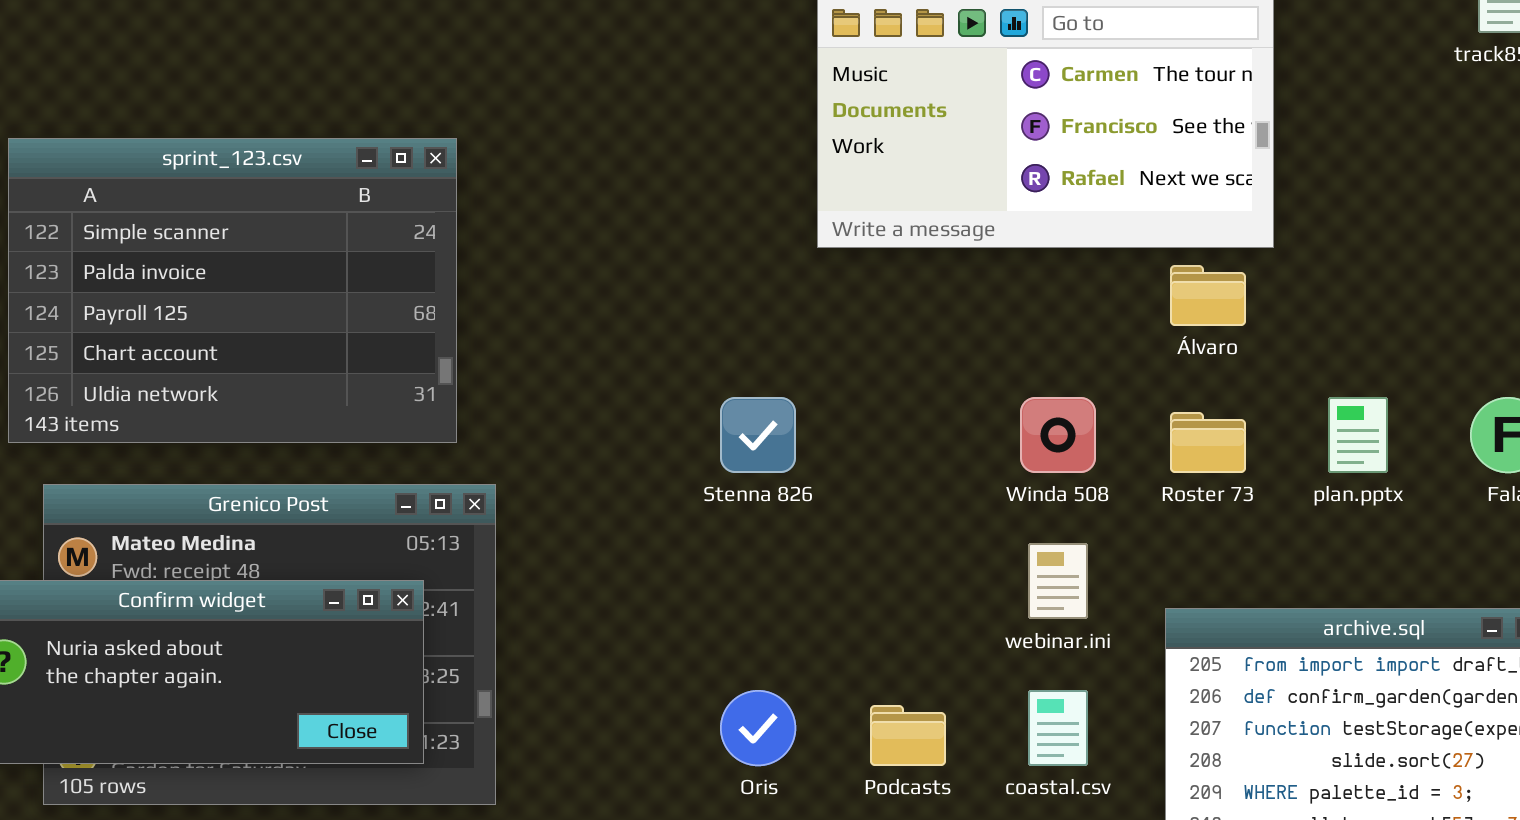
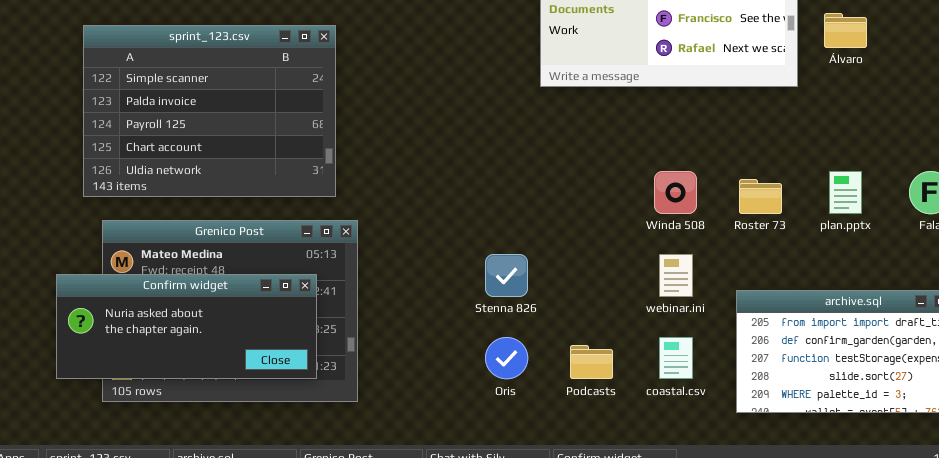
Álvaro: [1170,265,1246,326] -> [824,13,867,48], moved
Stenna 826: [720,397,796,473] -> [485,254,528,297], moved

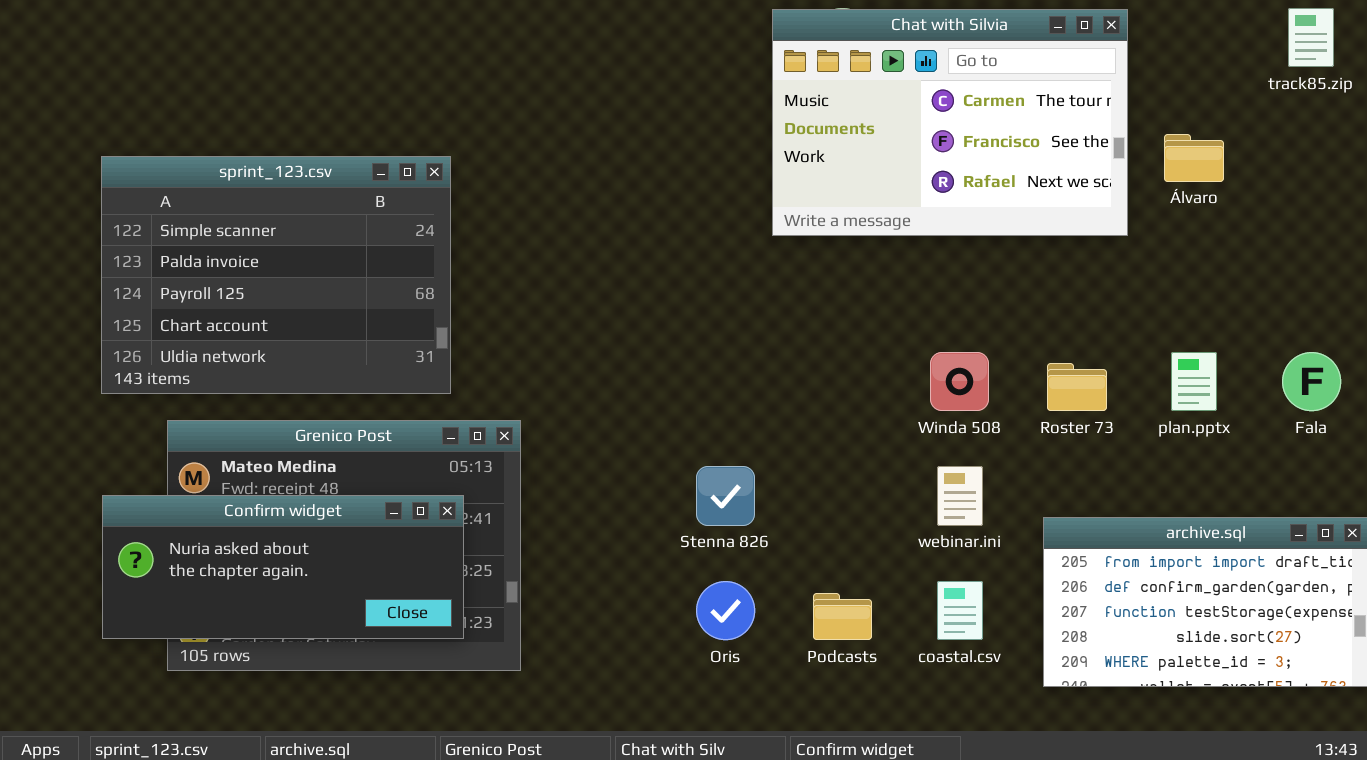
sprint_123.csv: [83,25,336,197] -> [101,156,451,394], moved

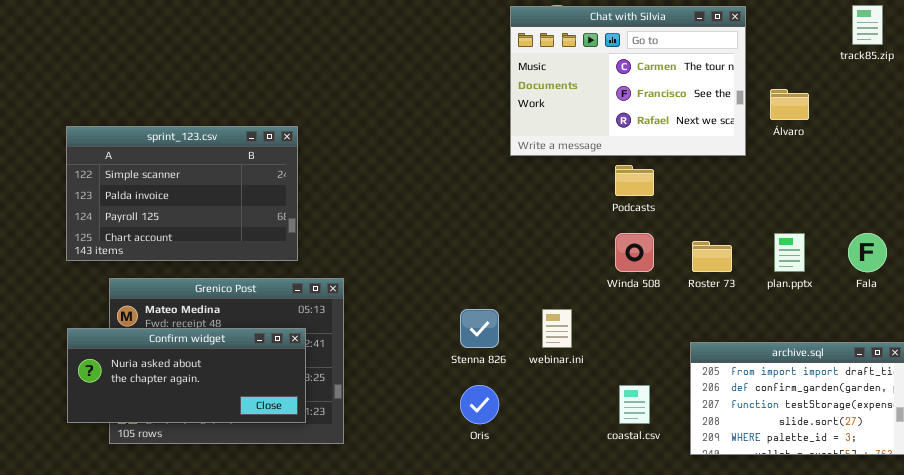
sprint_123.csv: [101,156,451,394] -> [66,126,298,261], resized
webinar.ini: [937,466,983,526] -> [542,309,572,348], moved
Podcasts: [813,593,872,640] -> [615,165,654,196], moved

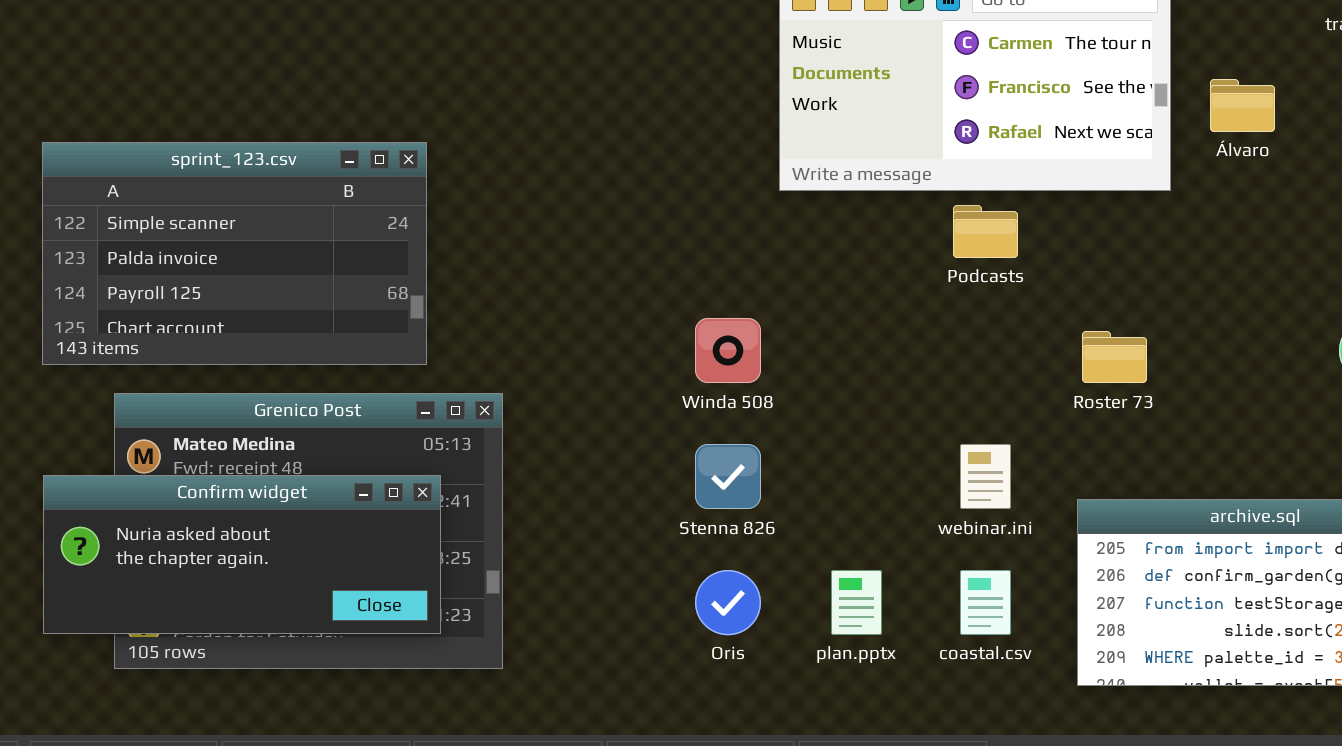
Winda 508: [615,233,654,272] -> [695,318,761,383], moved
plan.pptx: [774,233,805,272] -> [831,570,882,635], moved
webinar.ini: [542,309,572,348] -> [960,444,1011,509], moved

